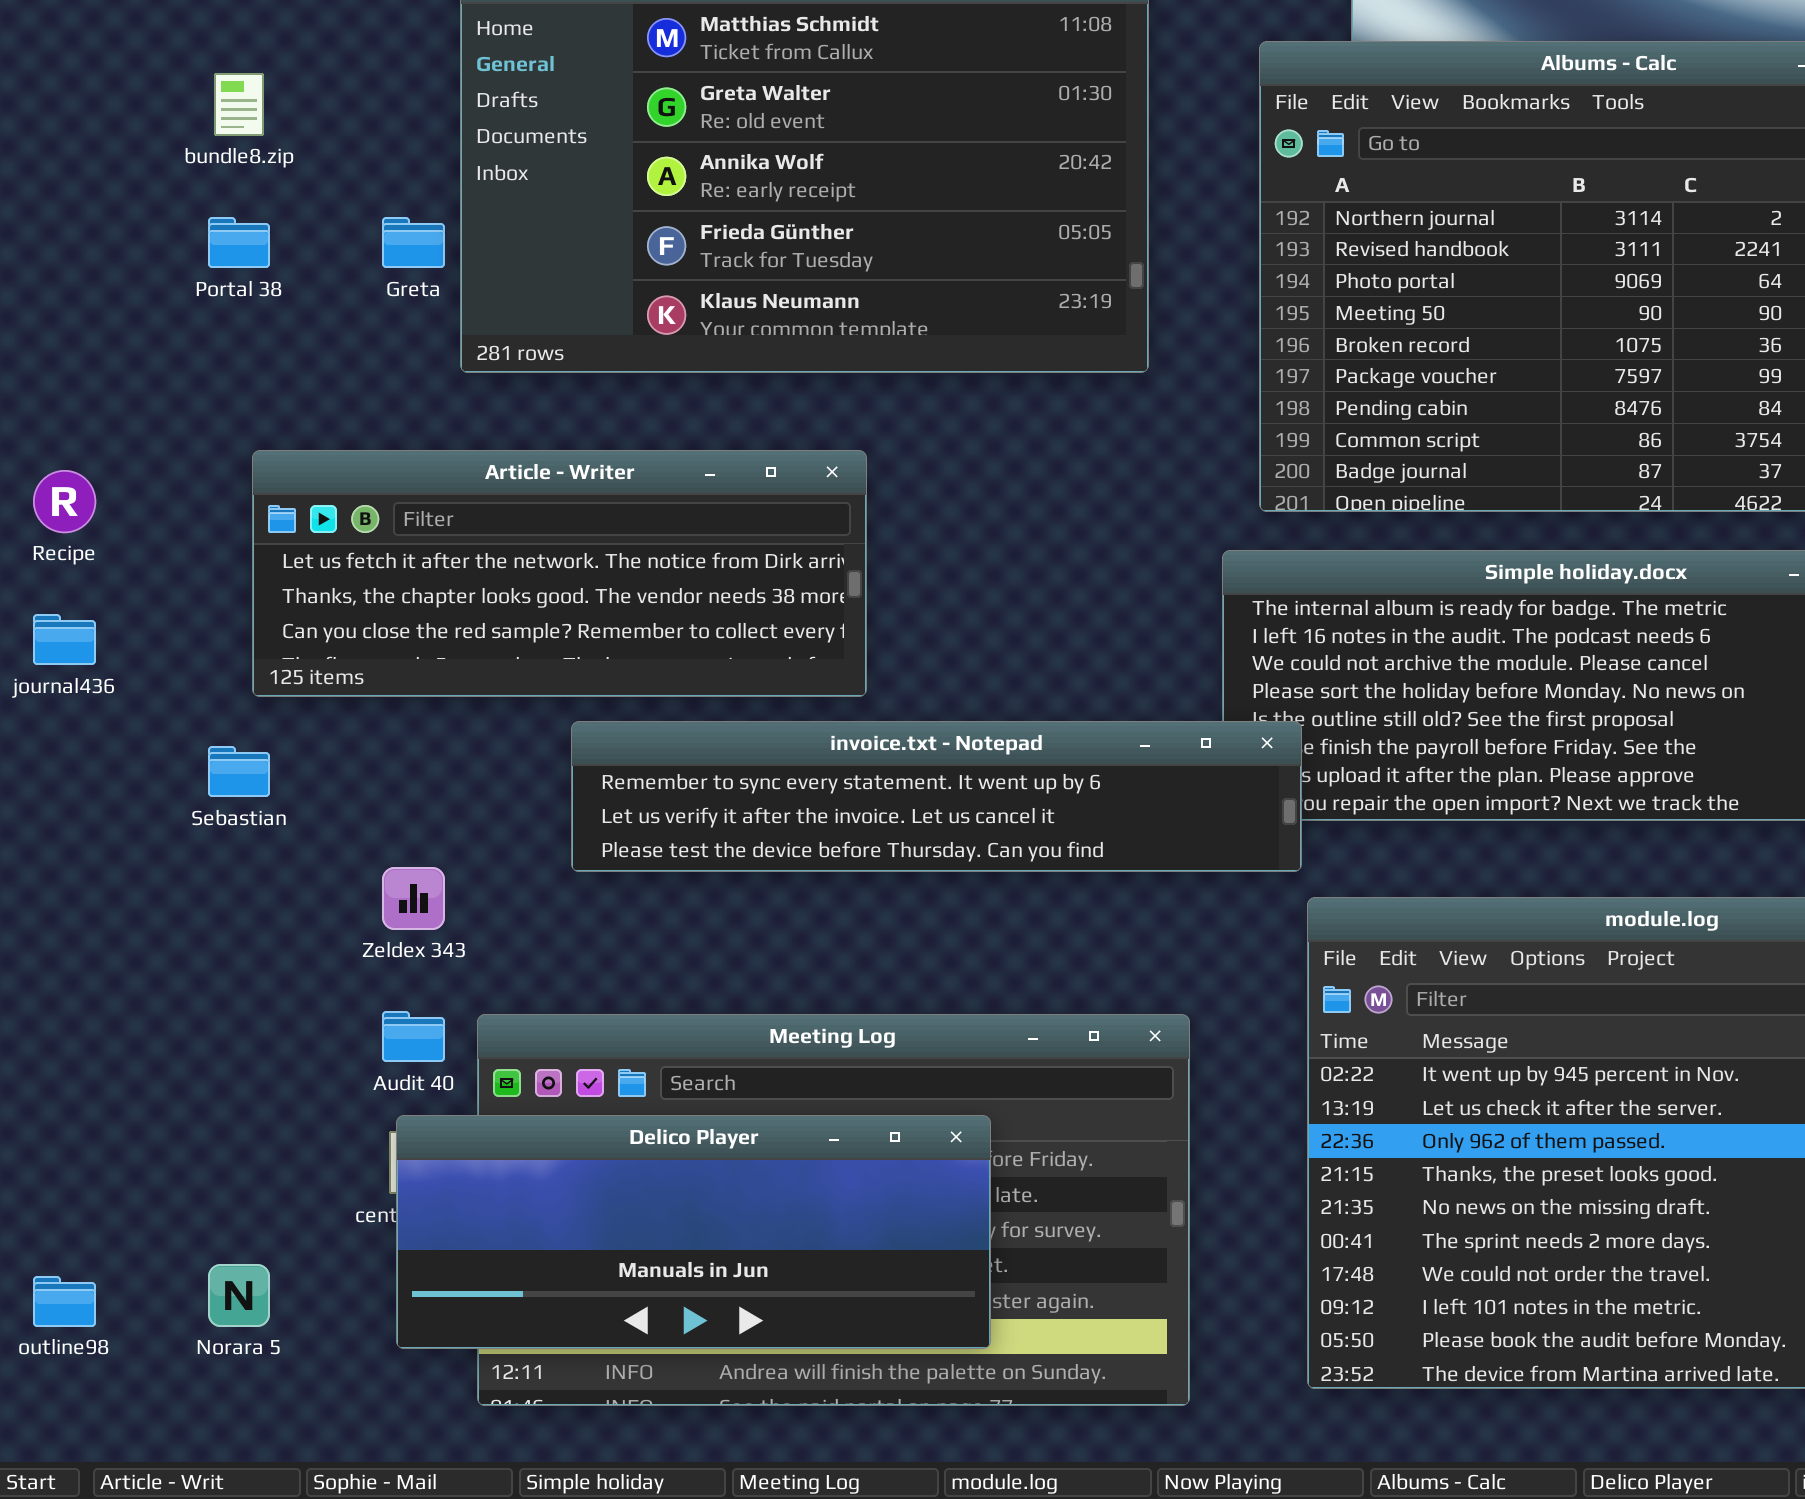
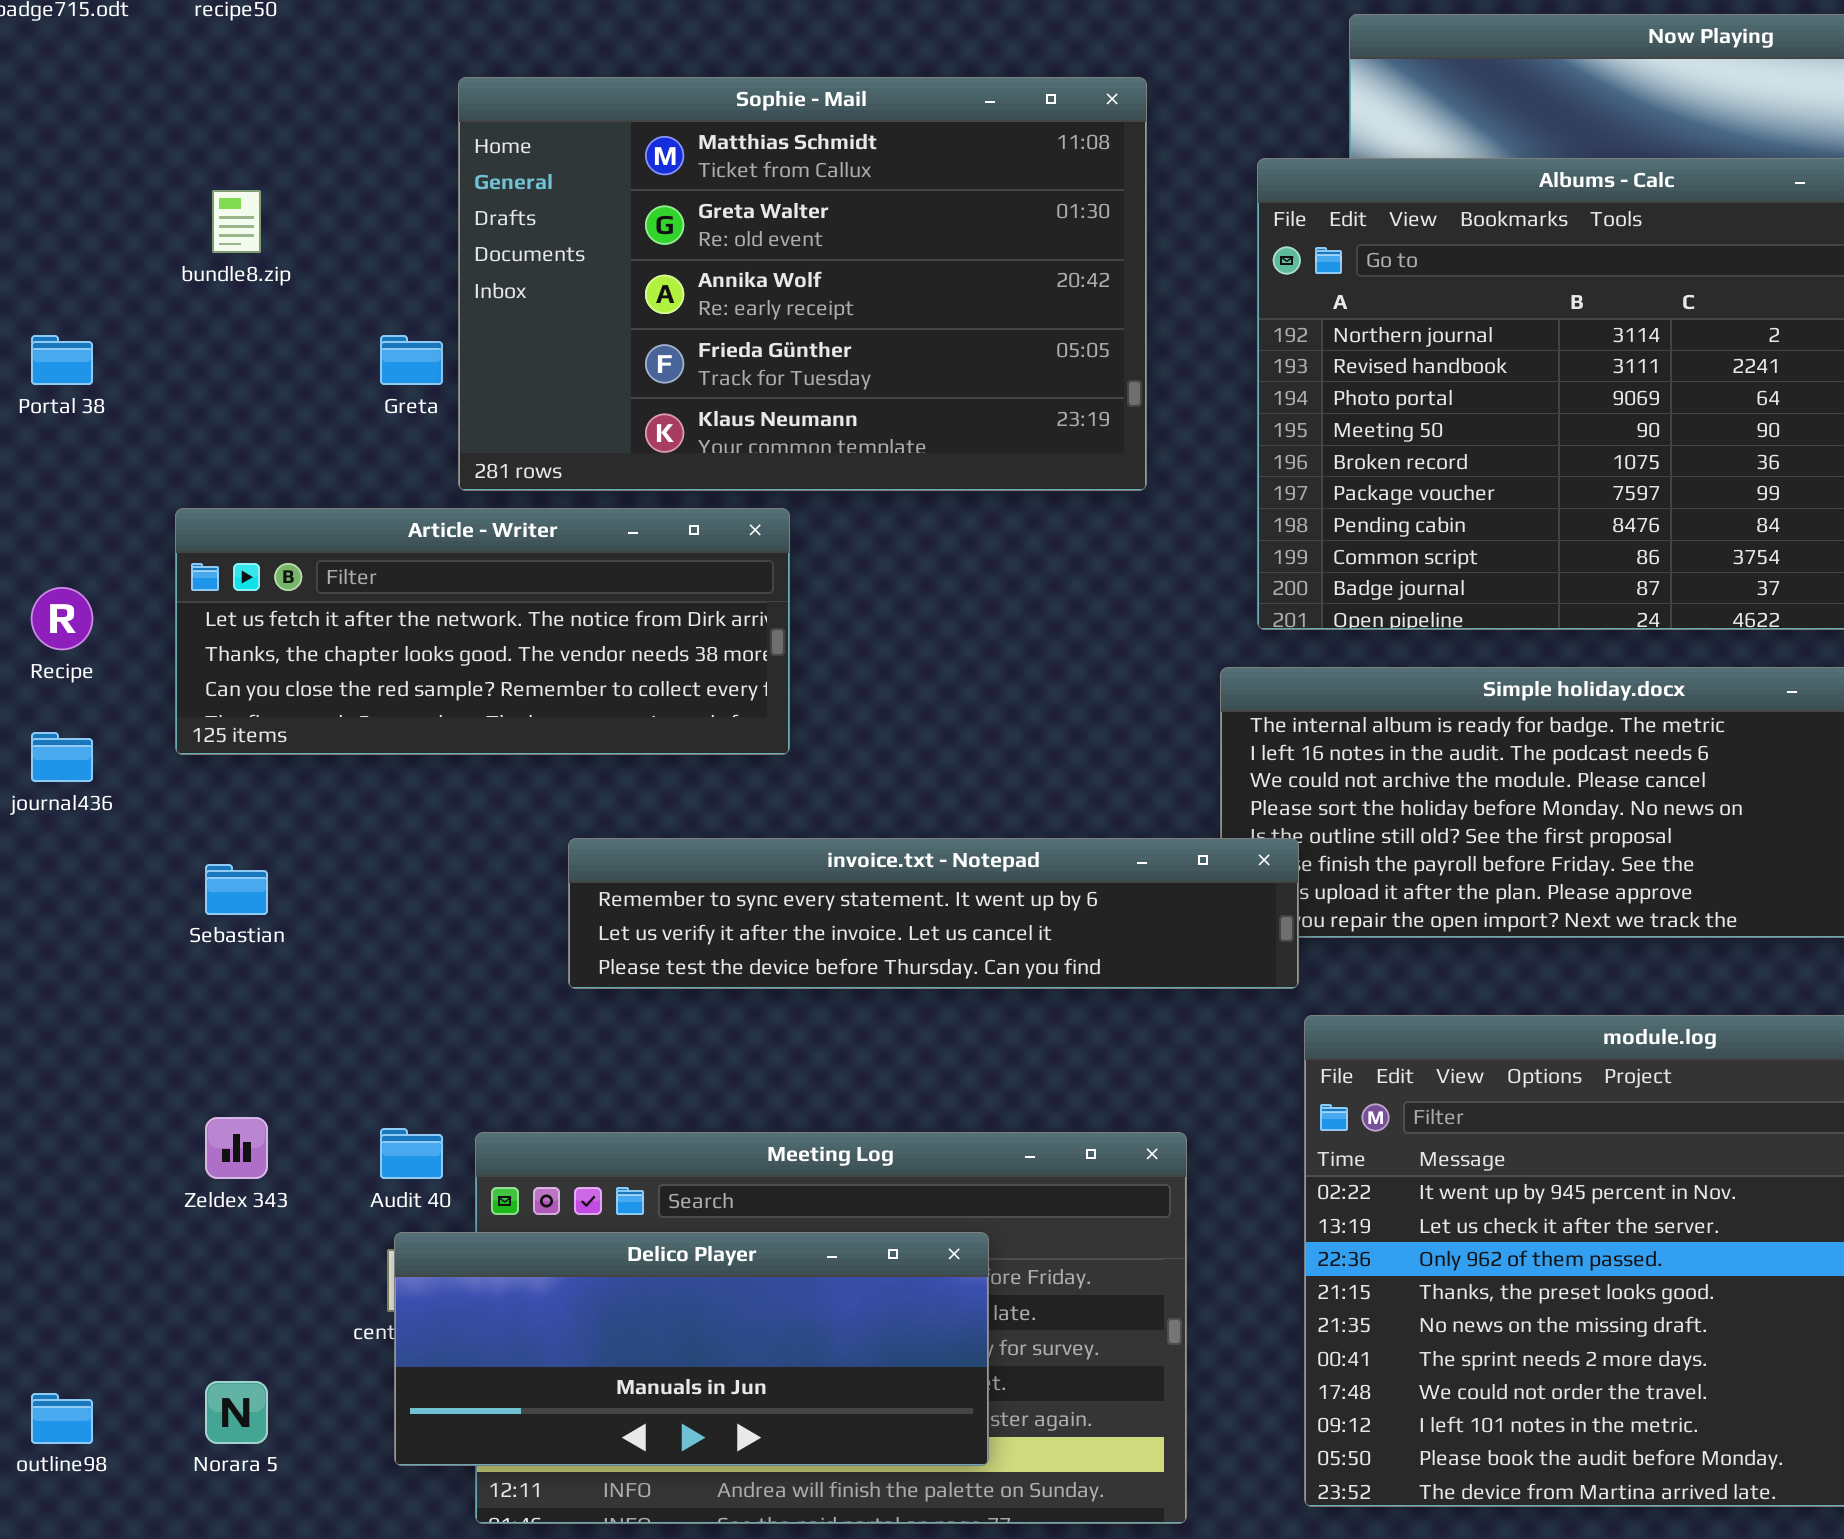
Portal 38: [208,217,270,268] -> [31,335,93,385], moved
Article - Writer: [252,450,867,697] -> [175,508,790,755], moved
Zeldex 343: [382,867,445,930] -> [205,1117,268,1179], moved

